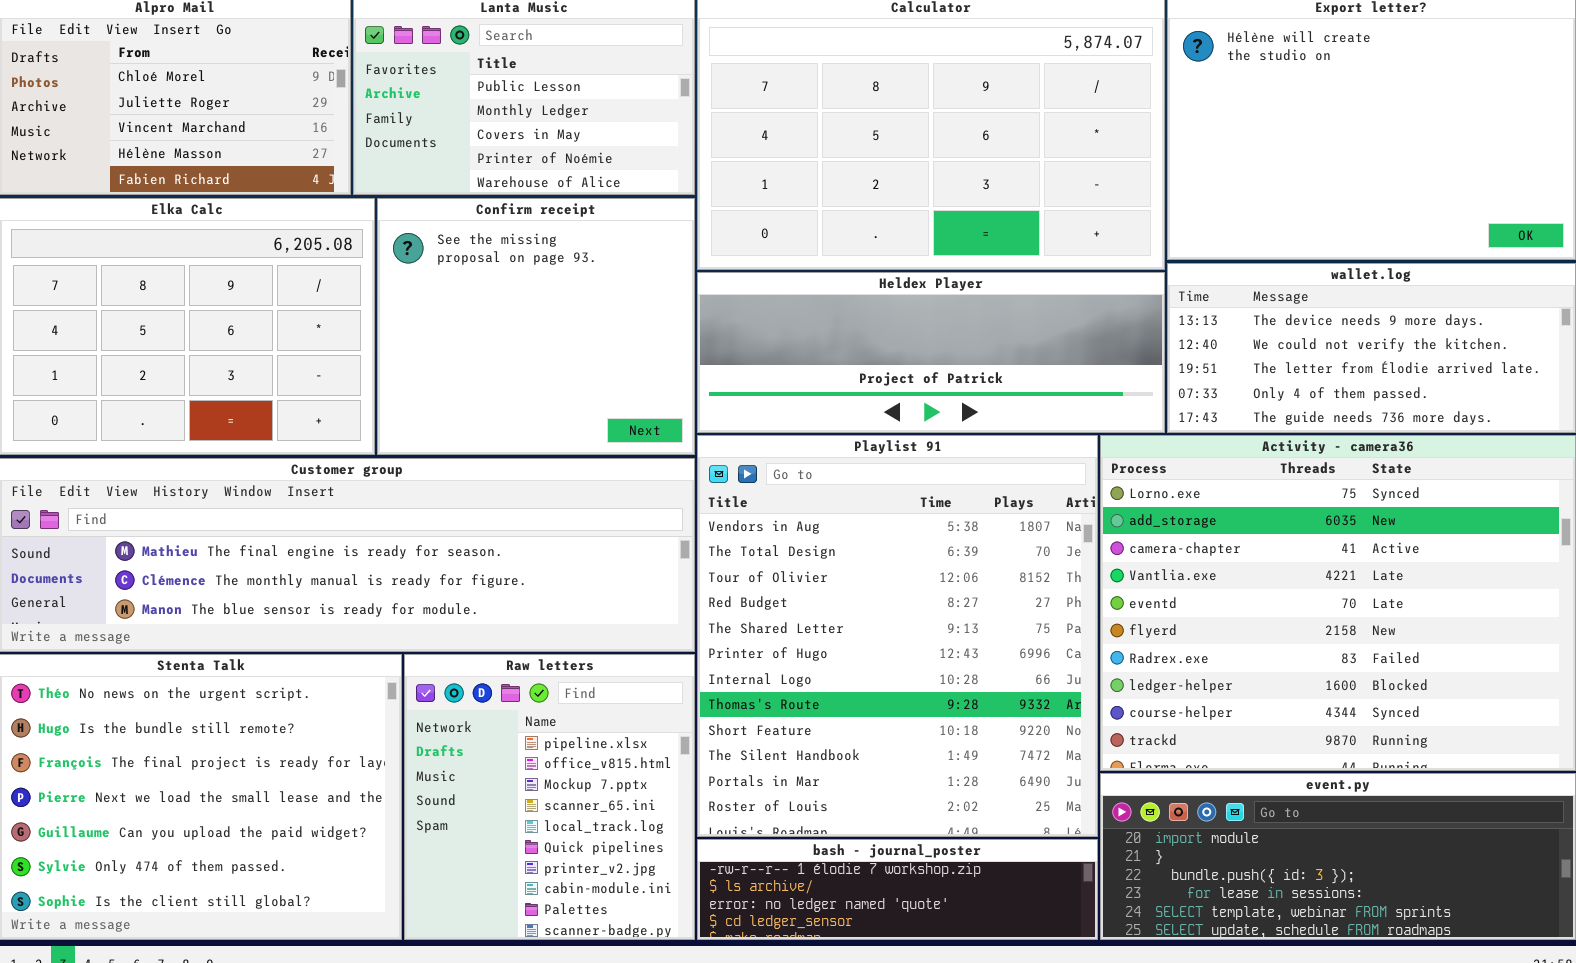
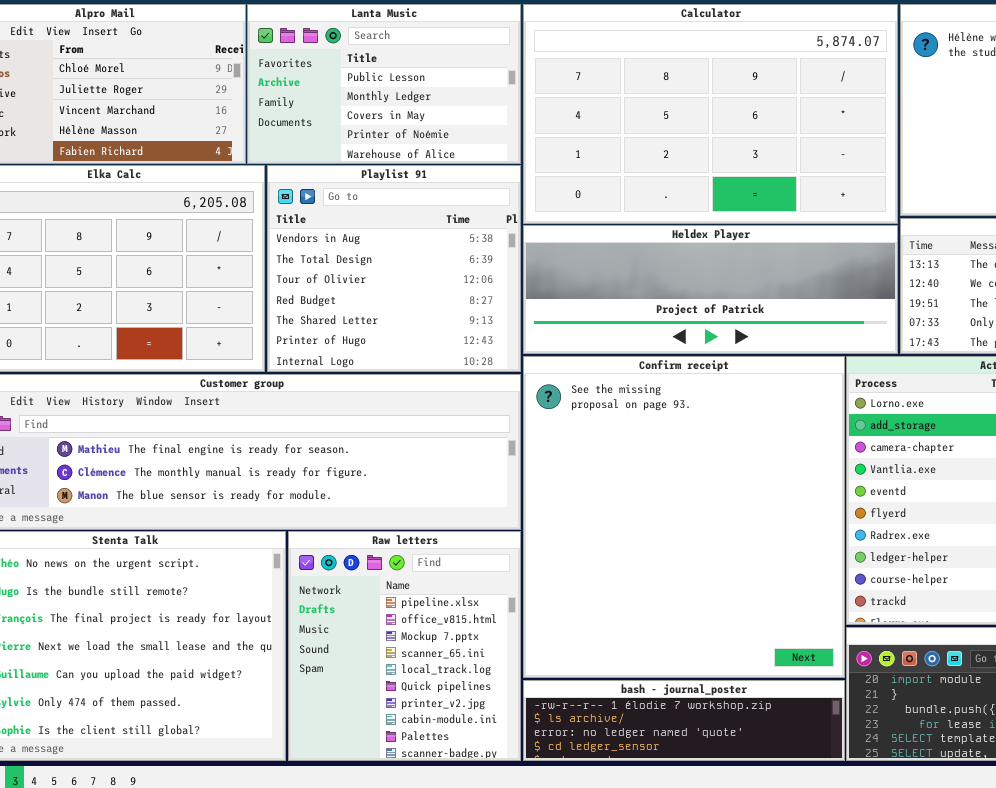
Confirm receipt: [377,198,695,455] -> [523,356,845,678], moved, resized
Playlist 91: [697,435,1098,837] -> [267,165,521,372], moved, resized

